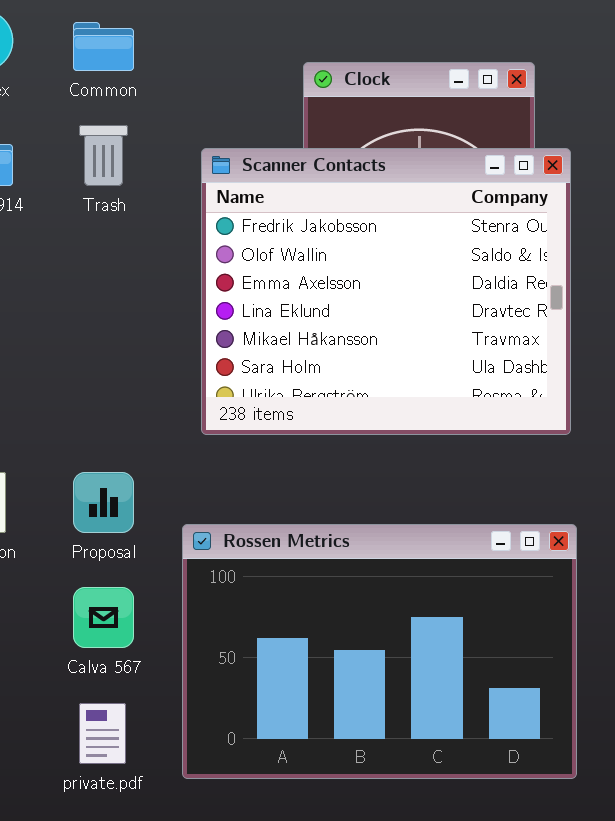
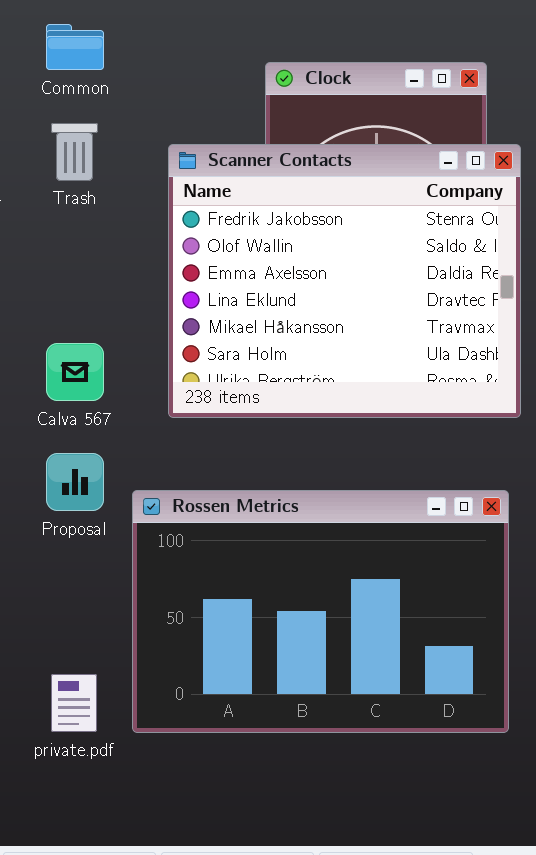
Rossen Metrics: [182,524,577,779] -> [132,490,509,733], moved
Calva 567: [73,587,134,648] -> [46,343,104,401], moved

